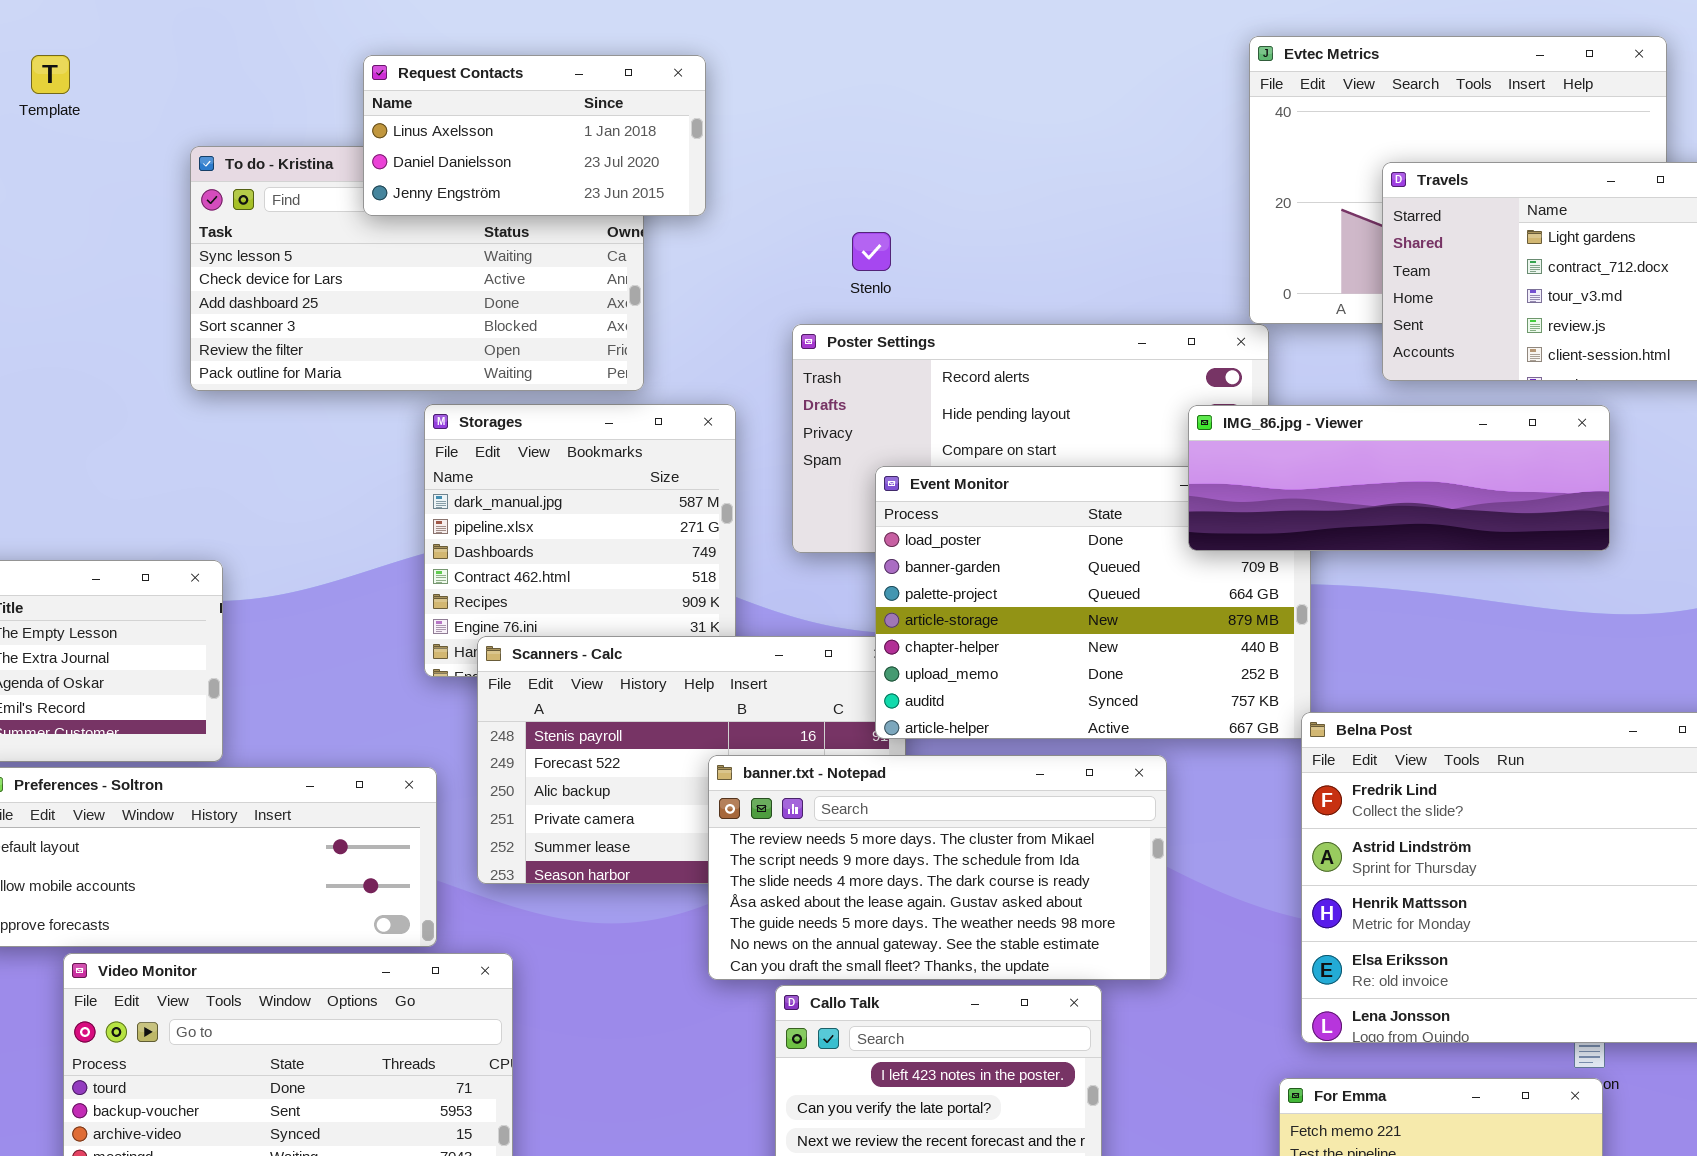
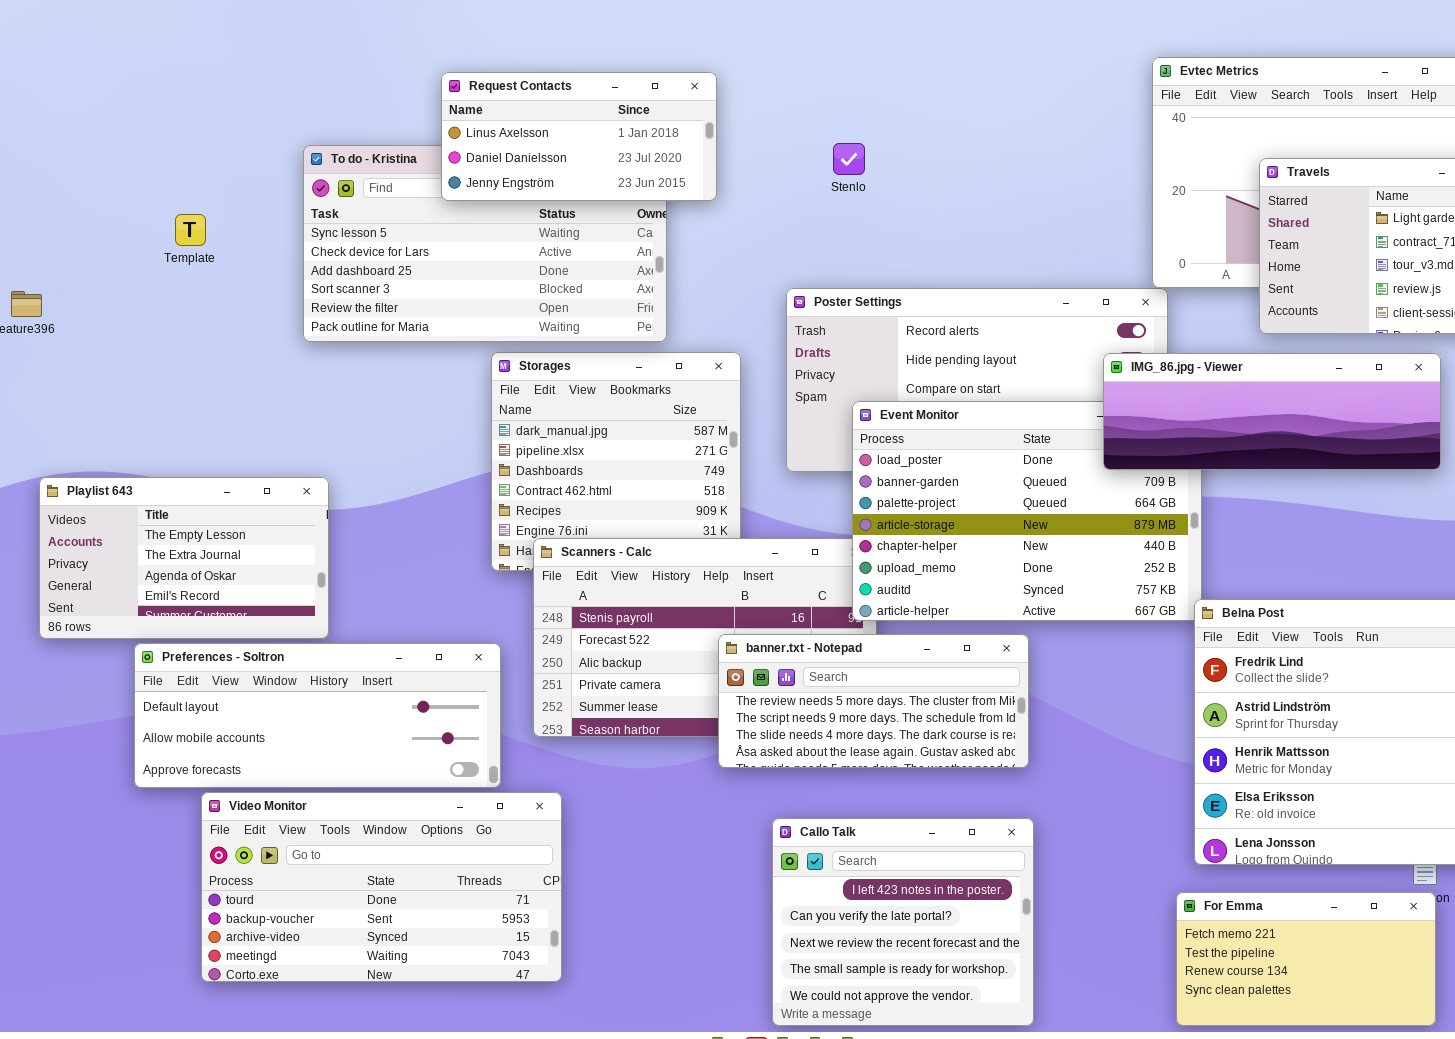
Template: [31,55,70,94] -> [175,214,206,246], moved
Stenlo: [852,232,891,271] -> [833,143,865,175], moved
banner.txt - Notepad: [708,755,1167,980] -> [718,634,1029,768], resized

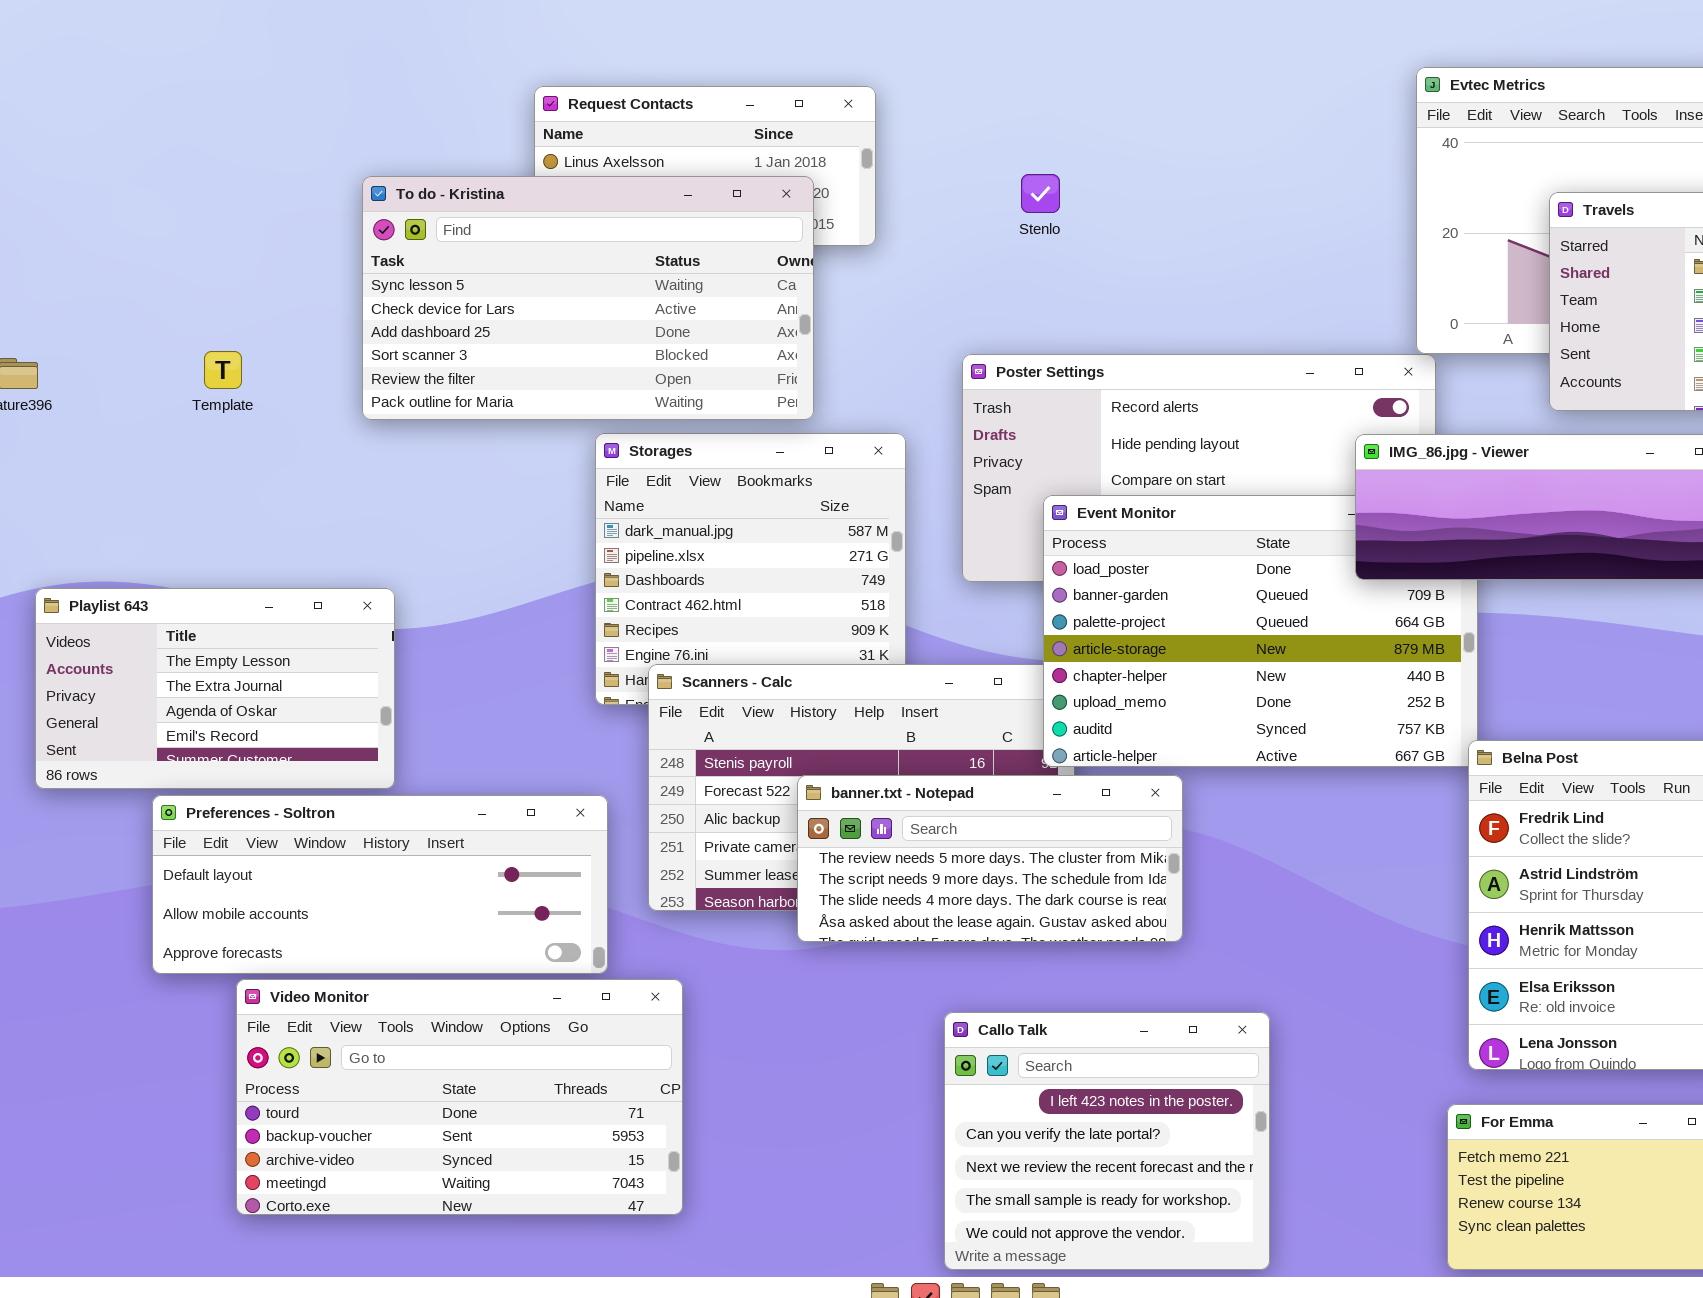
To do - Kristina: [303,145,667,342] -> [362,176,814,420], raised
Template: [175,214,206,246] -> [204,351,242,389], moved
banner.txt - Notepad: [718,634,1029,768] -> [797,775,1183,942], moved

